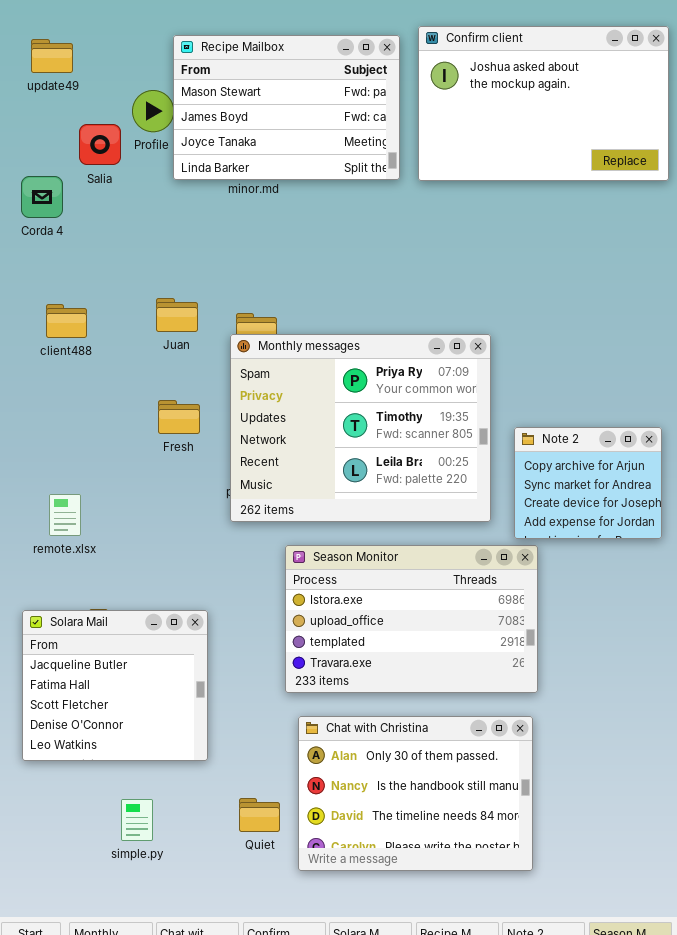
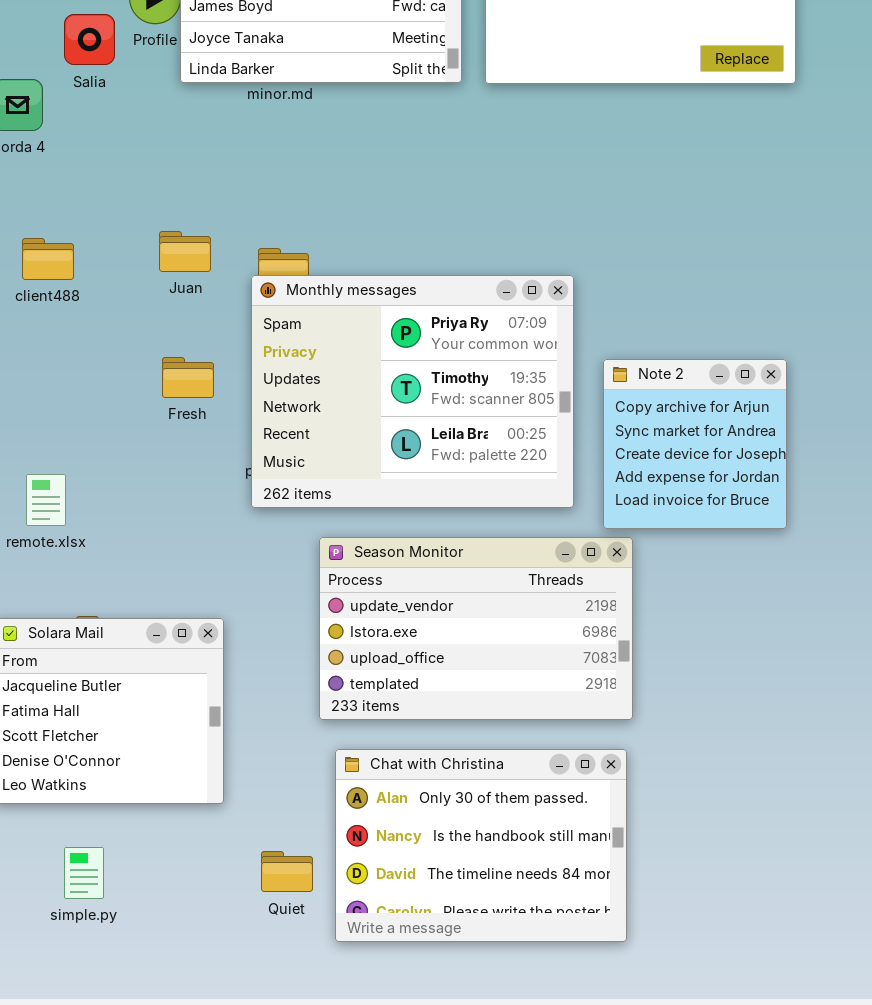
Note 2: [514,427,662,539] -> [603,359,787,529], resized
Season Monitor: [285,545,538,693] -> [319,537,633,720], scrolled up 1 row
simple.py: [121,799,153,841] -> [64,847,104,899], moved

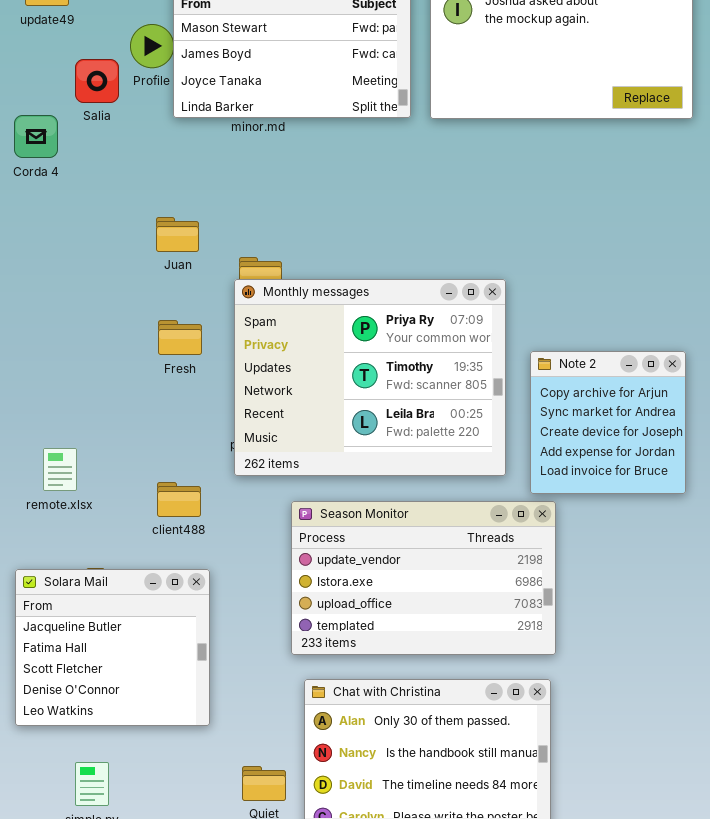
Juan: [159,231,211,272] -> [156,217,199,252], moved
client488: [22,238,74,280] -> [157,482,201,517], moved
Fresh: [162,357,214,398] -> [158,320,202,355], moved

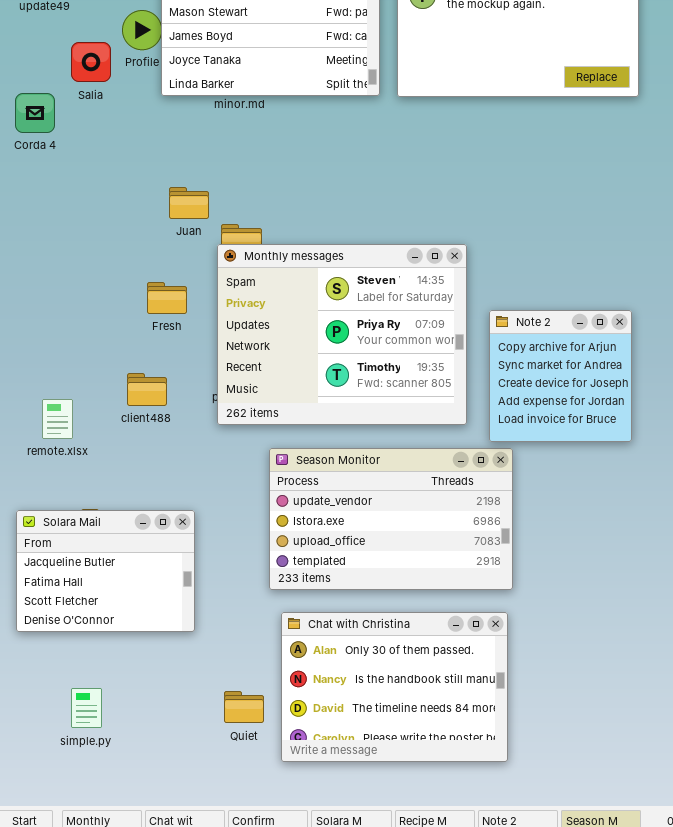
Juan: [156,217,199,252] -> [169,187,209,219], moved
Monthly messages: [234,279,506,476] -> [217,244,467,425], scrolled up 1 row
client488: [157,482,201,517] -> [127,373,167,406], moved
Solara Mail: [15,569,210,726] -> [16,510,195,632], resized

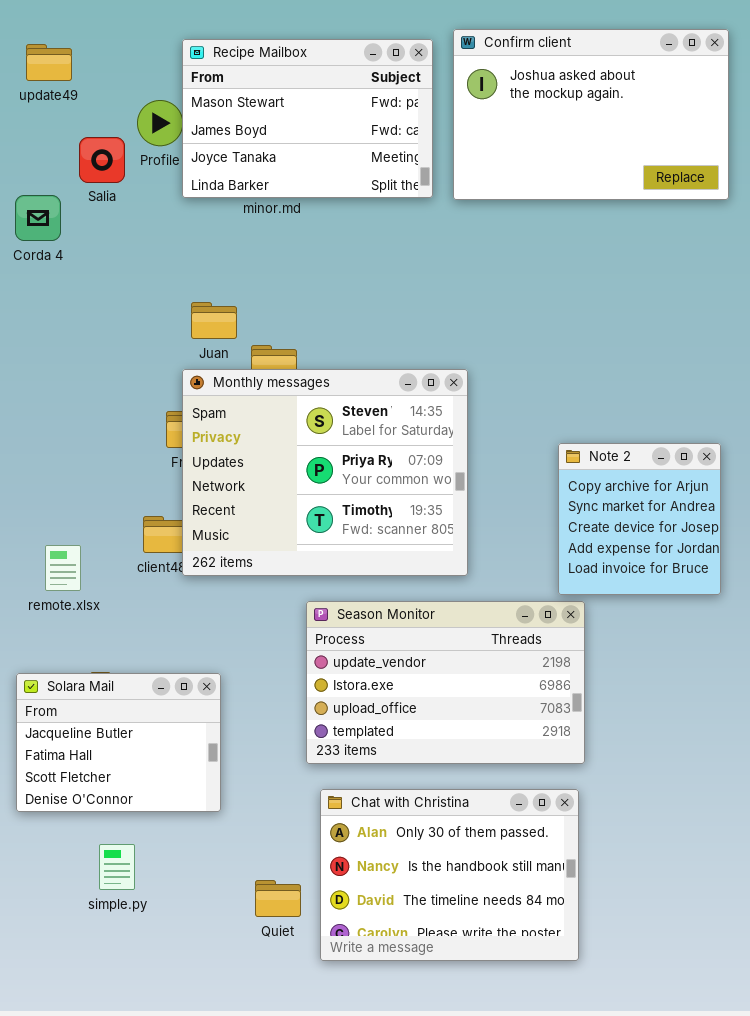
Monthly messages: [217,244,467,425] -> [182,369,468,576], moved
simple.py: [71,688,102,728] -> [99,844,135,890], moved

